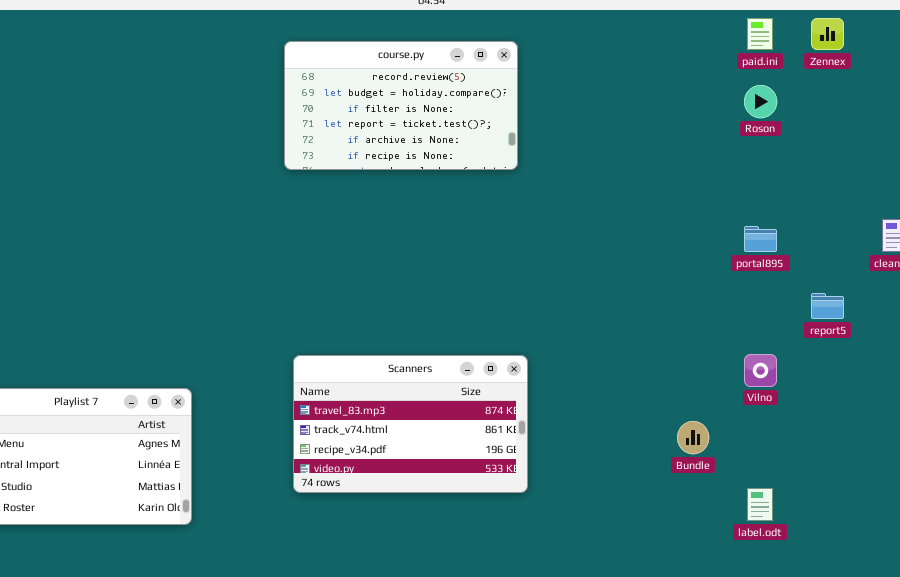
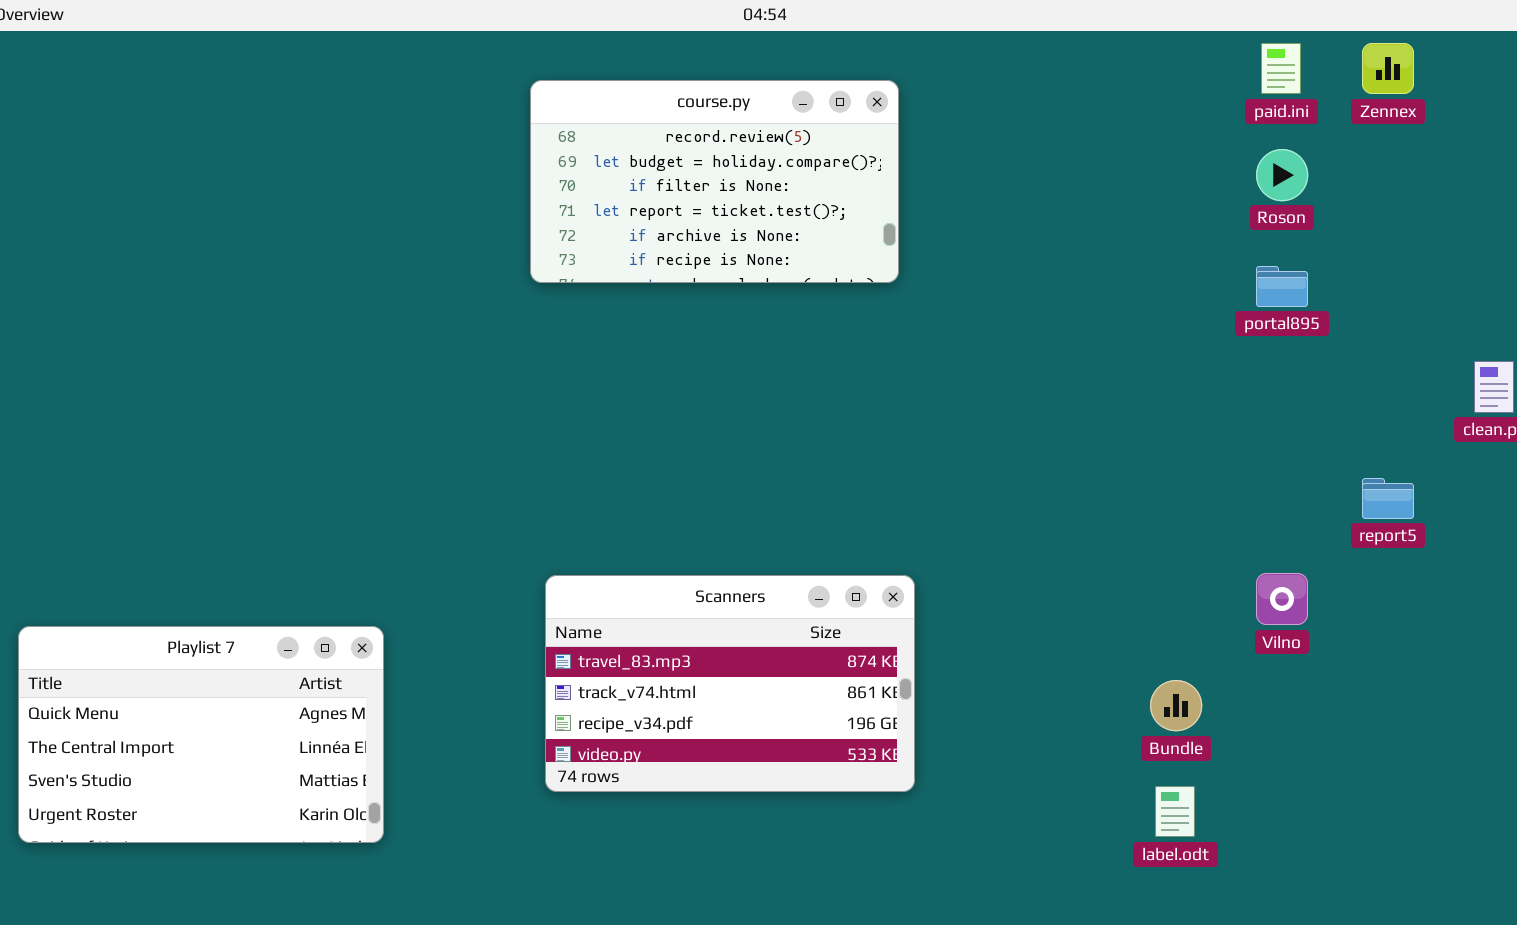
portal895: [744,226,777,252] -> [1256,266,1308,307], moved
label.odt: [747,488,773,521] -> [1155,786,1195,837], moved

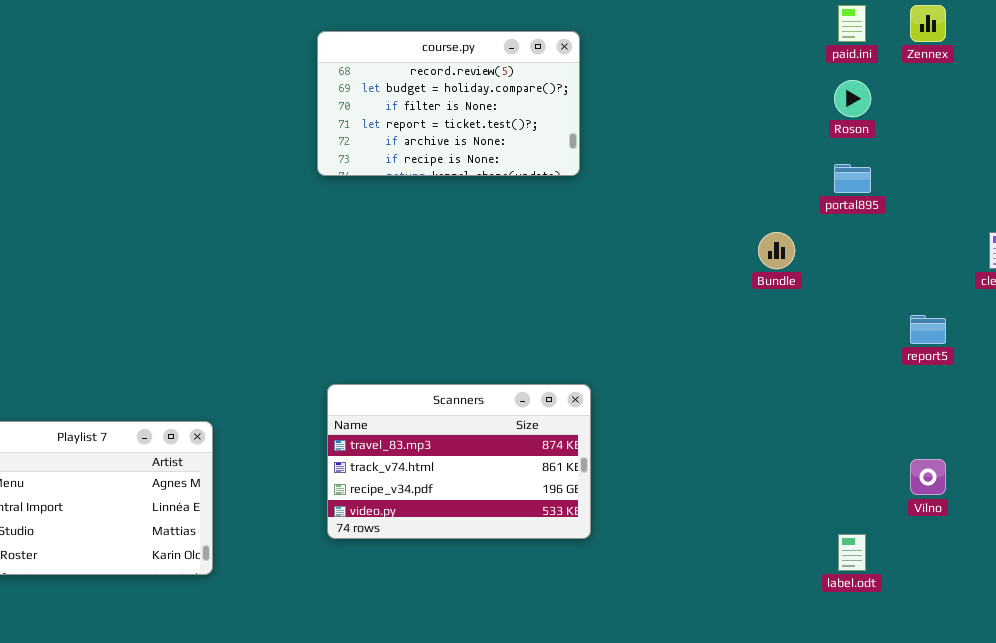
Vilno: [1256,573,1308,625] -> [910,459,946,495], moved
Bundle: [1150,680,1202,731] -> [758,232,795,269], moved
label.odt: [1155,786,1195,837] -> [838,534,866,571], moved

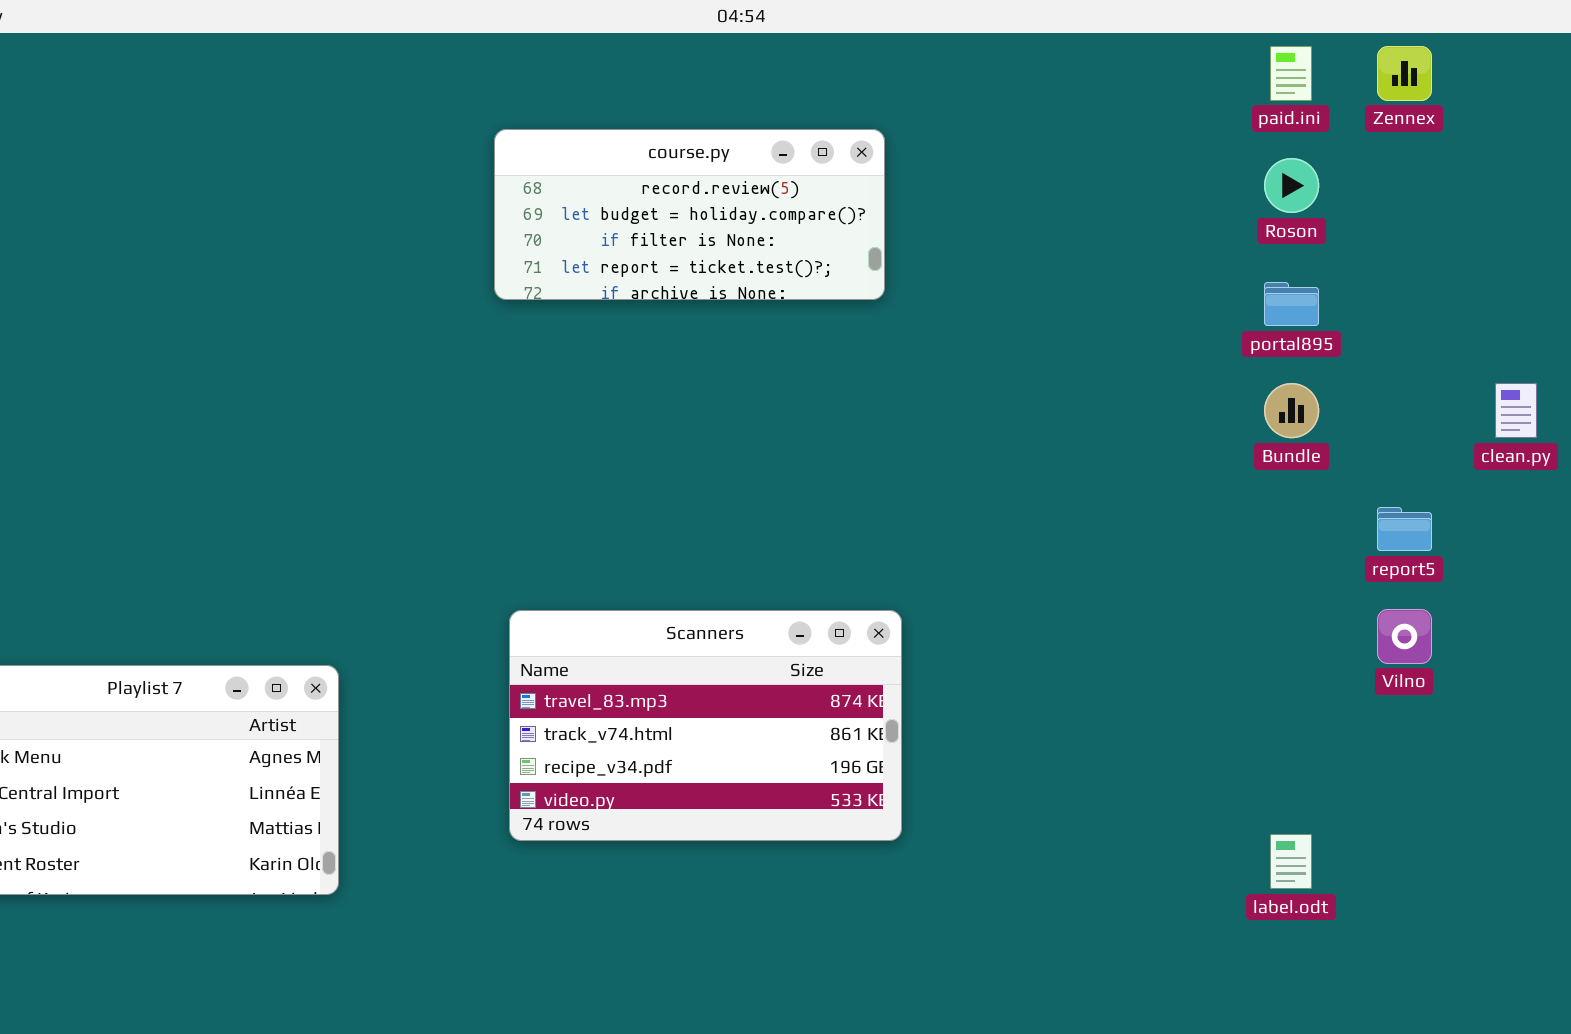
course.py: [317,31,580,176] -> [494,129,885,300], resized
Bundle: [758,232,795,269] -> [1264,383,1319,438], moved
Vilno: [910,459,946,495] -> [1377,609,1432,664], moved

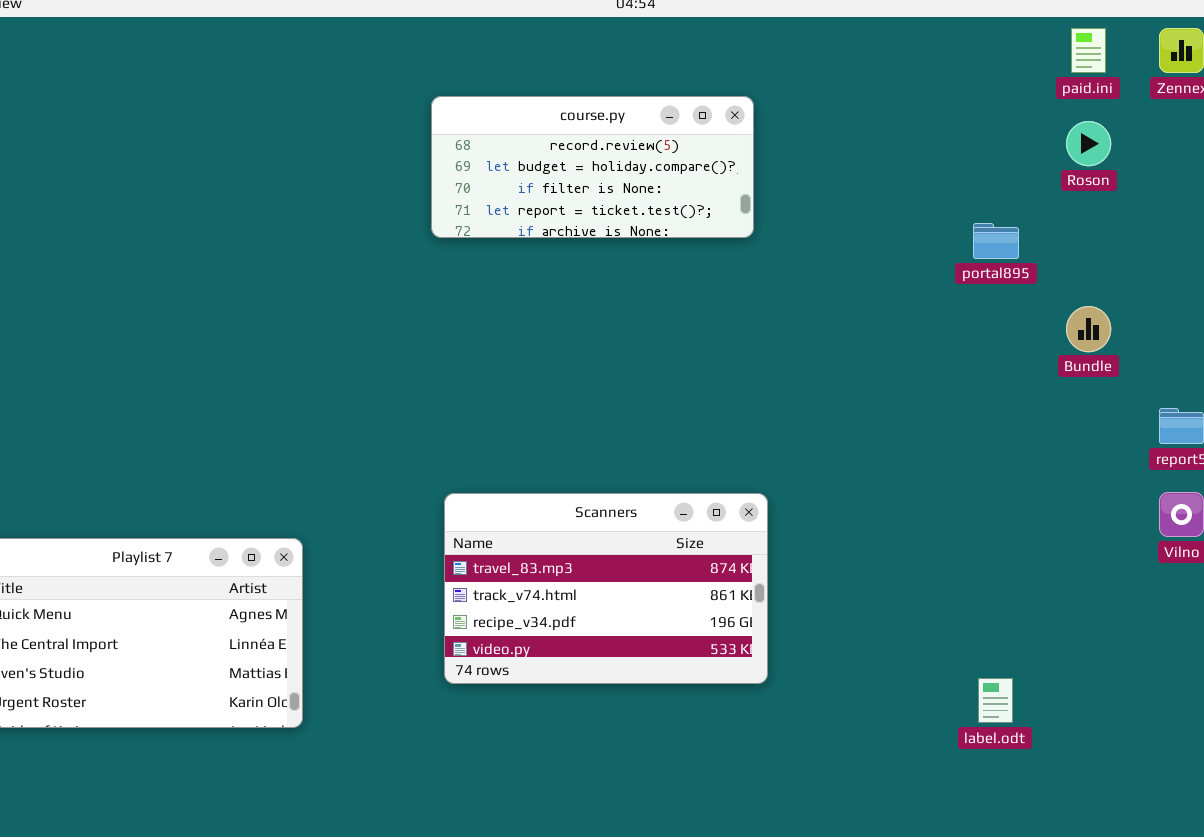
portal895: [1264,282,1319,326] -> [973,223,1019,259], moved
label.odt: [1270,834,1312,889] -> [978,678,1013,723], moved

